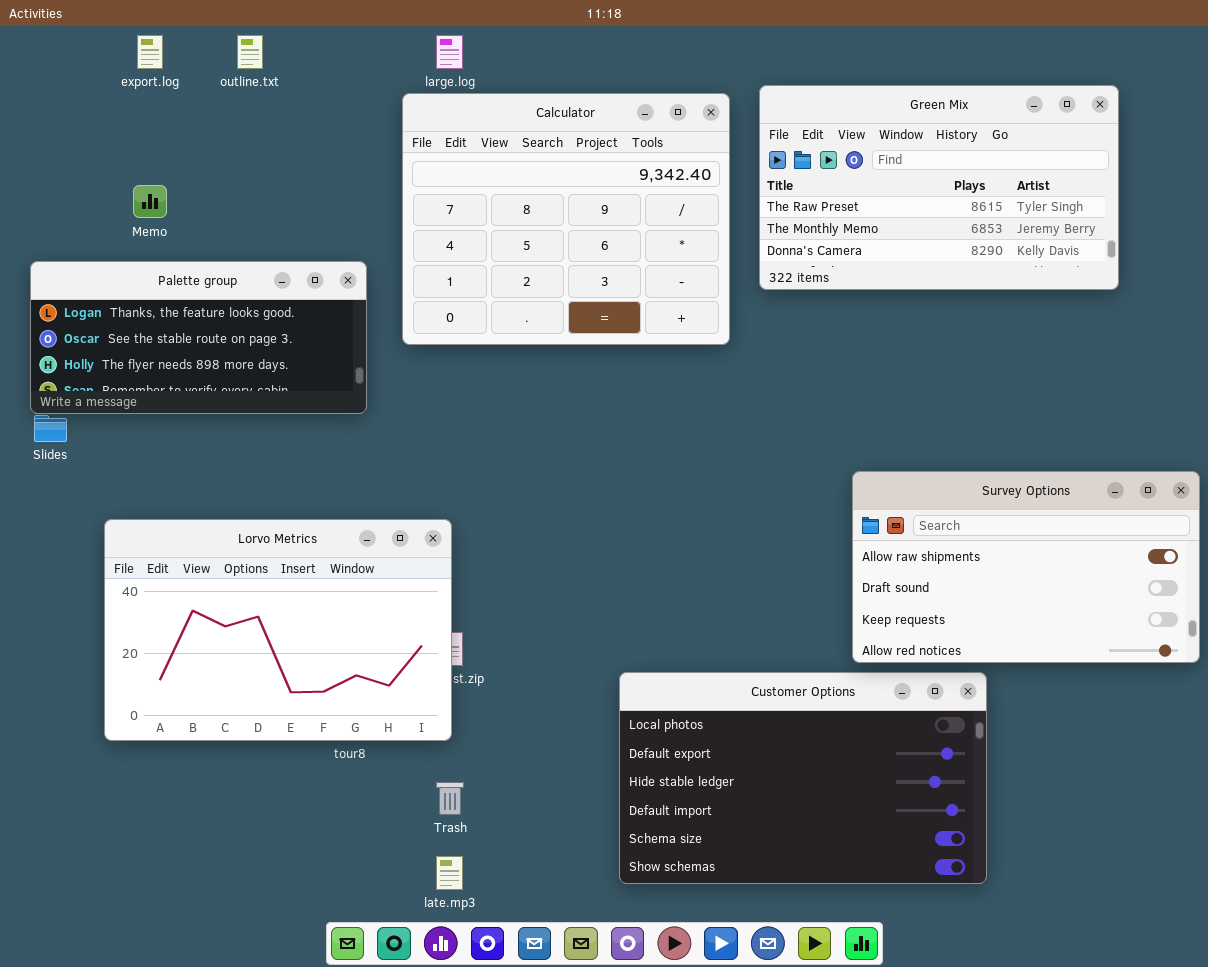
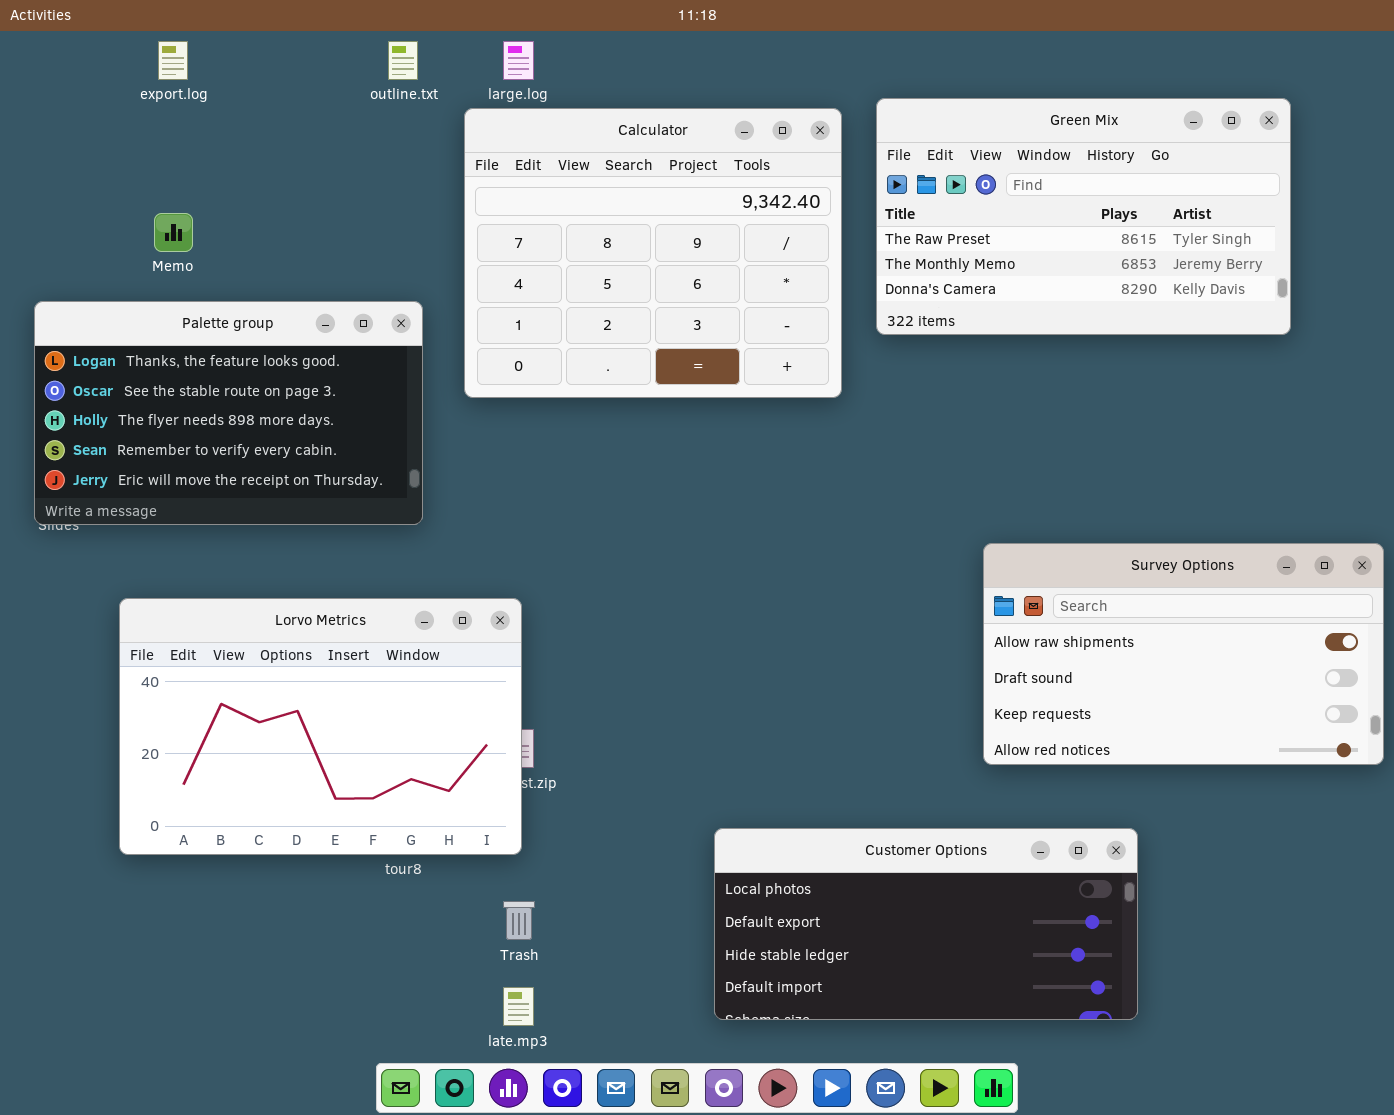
outline.txt: [237,35,263,69] -> [388,41,418,80], moved
Palette group: [30,261,367,414] -> [34,301,423,525], resized
Customer Options: [619,672,987,884] -> [714,828,1138,1020], resized

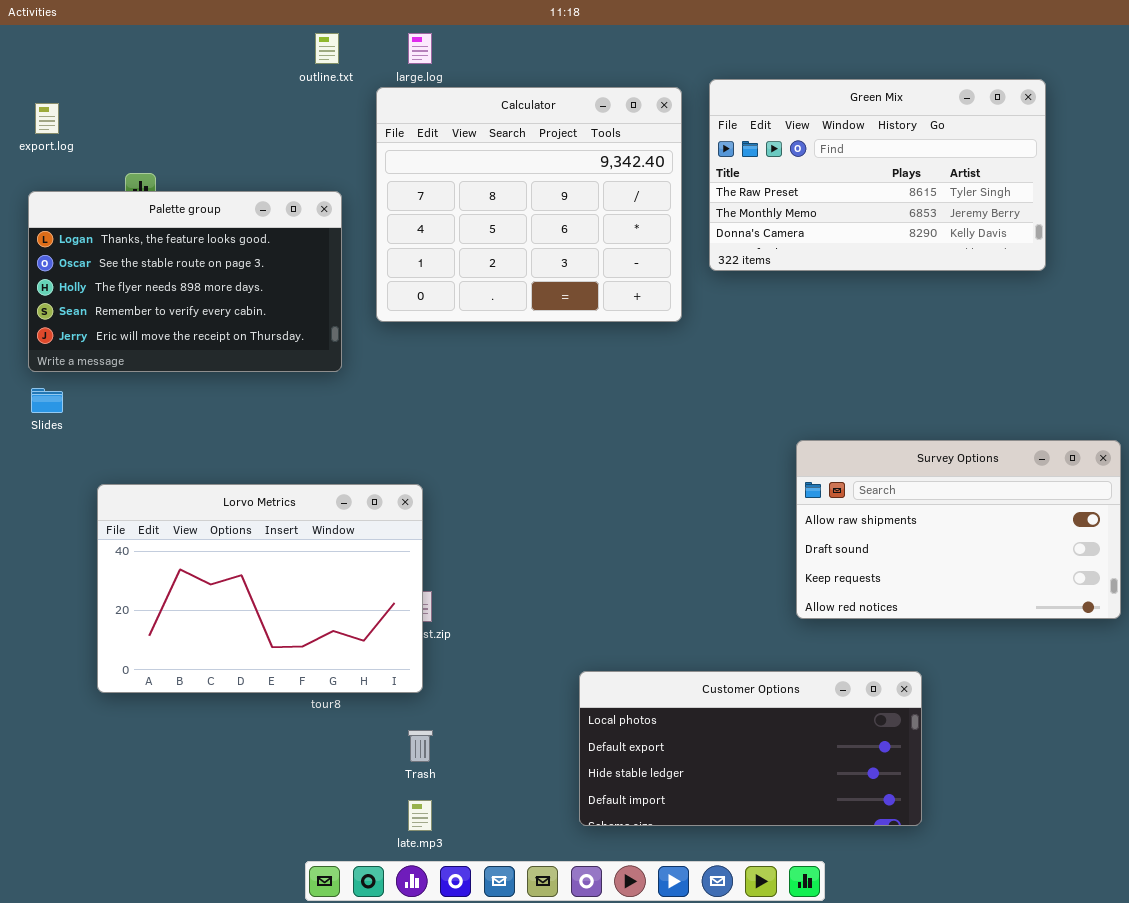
export.log: [158,41,188,80] -> [35,103,59,134], moved
Palette group: [34,301,423,525] -> [28,191,342,372], moved

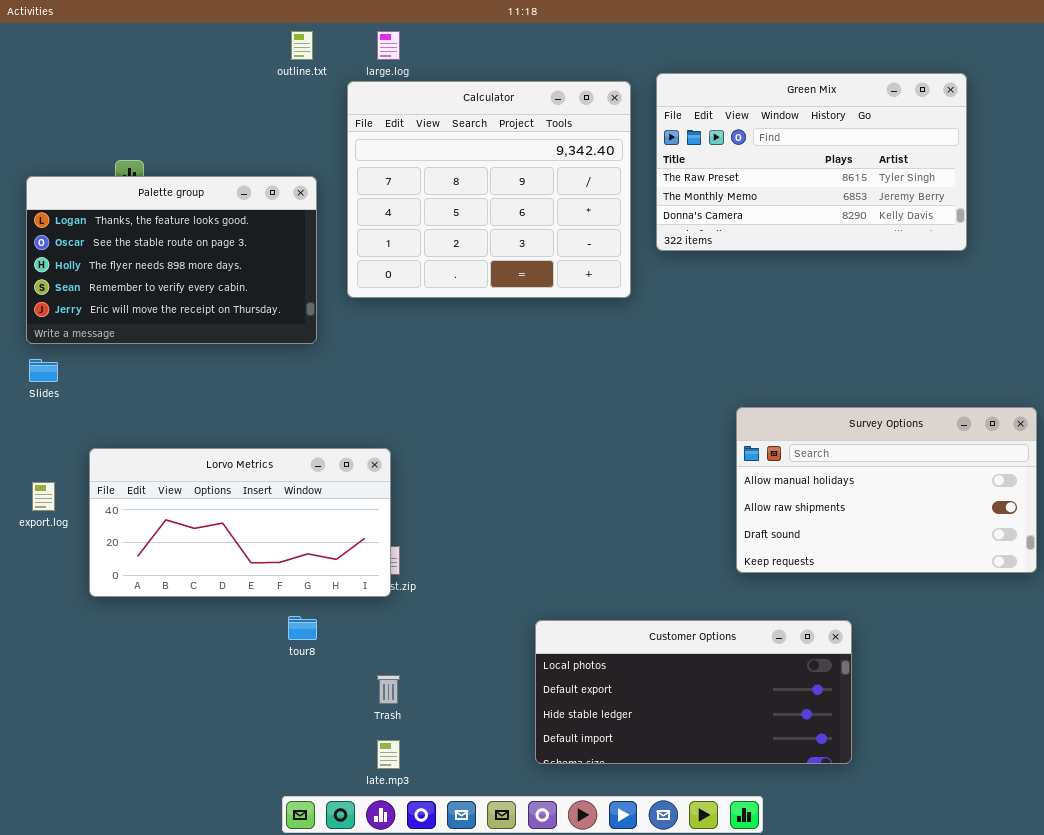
export.log: [35,103,59,134] -> [32,482,55,511], moved
Survey Options: [796,440,1121,619] -> [736,407,1037,573], scrolled up 1 row
Lorvo Metrics: [97,484,423,693] -> [89,448,391,597], resized

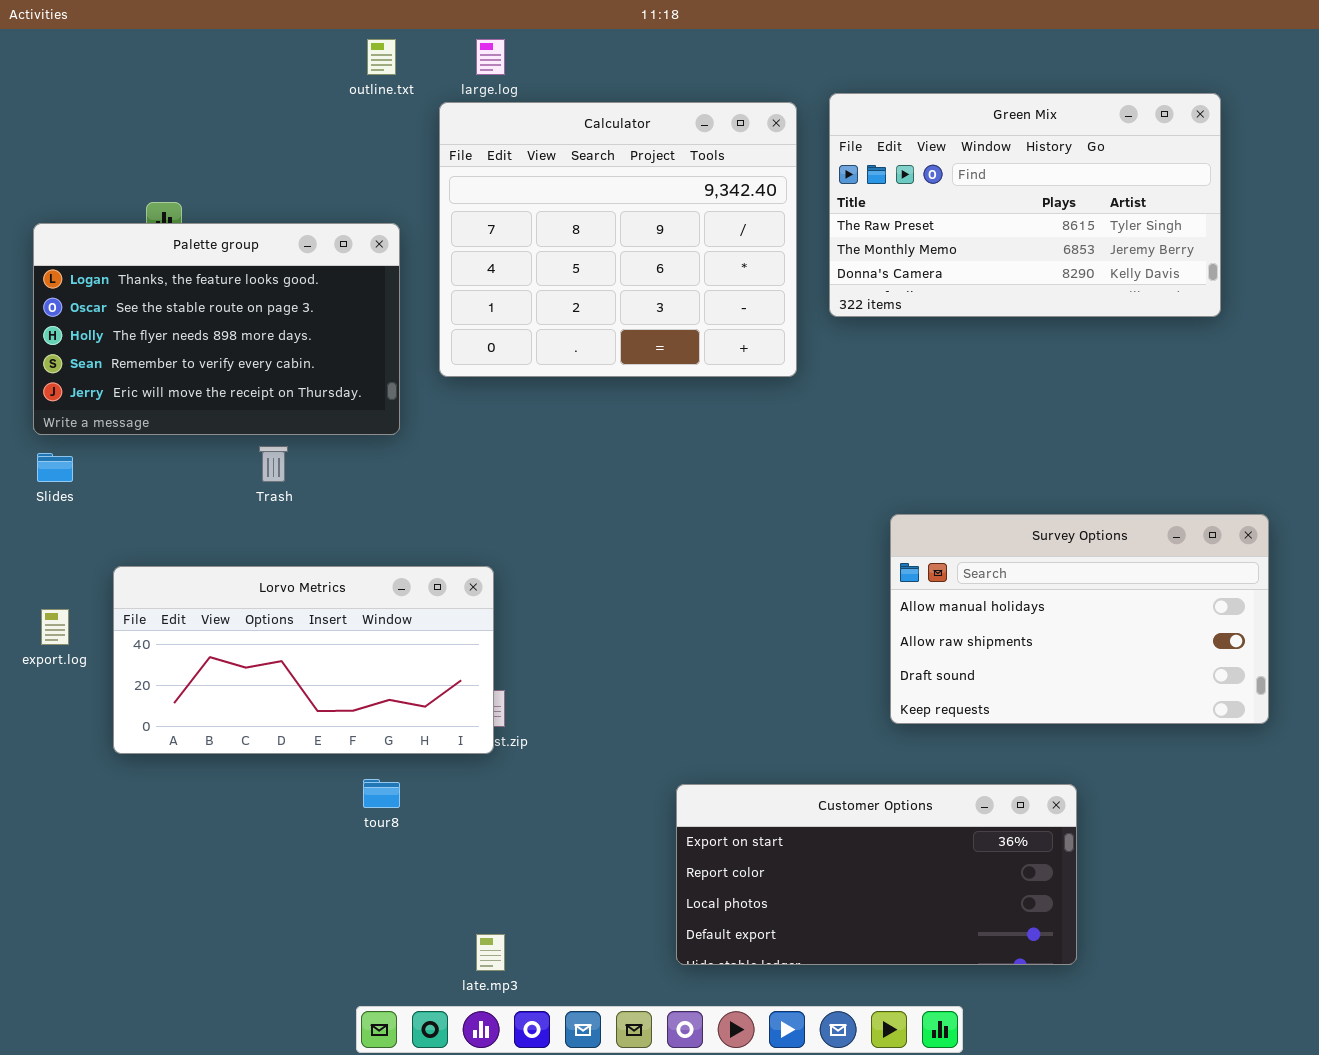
Survey Options: [736,407,1037,573] -> [890,514,1269,724], moved
Customer Options: [535,620,852,764] -> [676,784,1077,965], scrolled up 2 rows
Trash: [377,675,400,704] -> [259,446,288,482], moved

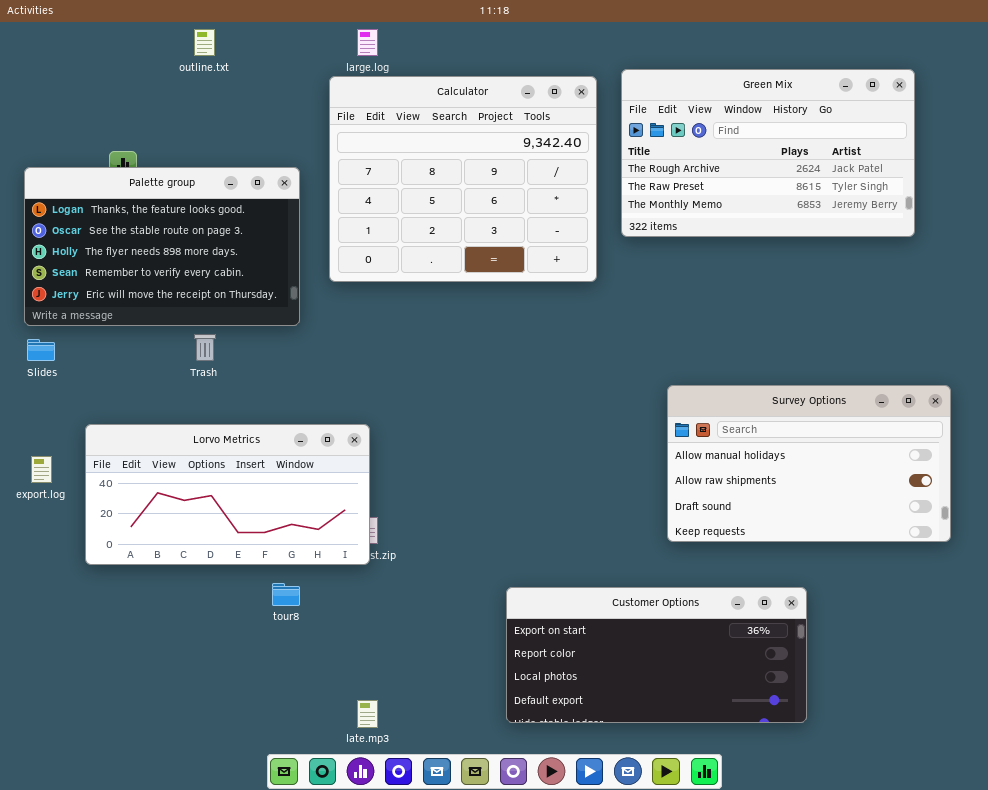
outline.txt: [367,39,396,75] -> [194,29,215,56], moved
Green Mix: [829,93,1221,317] -> [621,69,915,237], scrolled up 1 row

